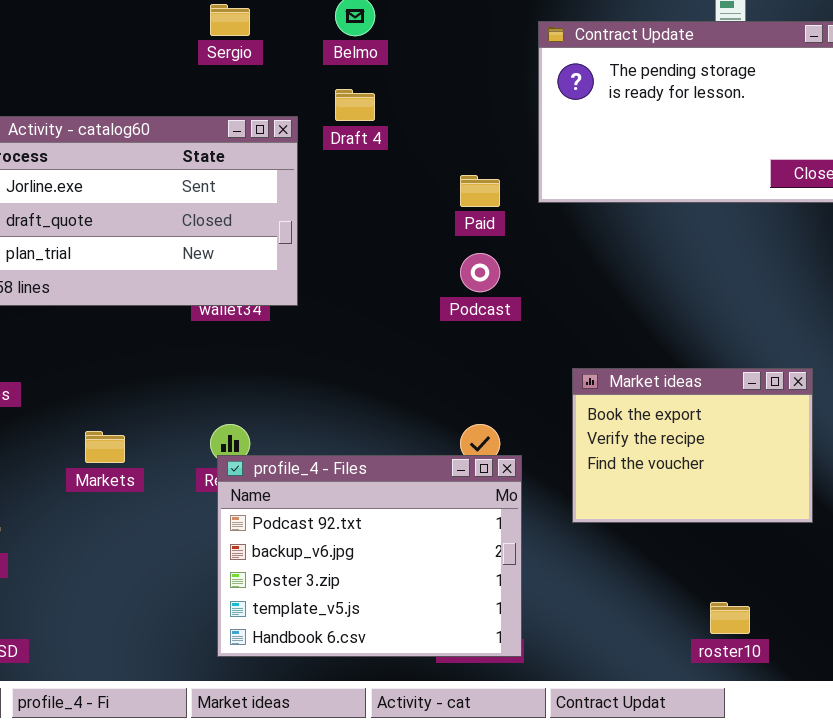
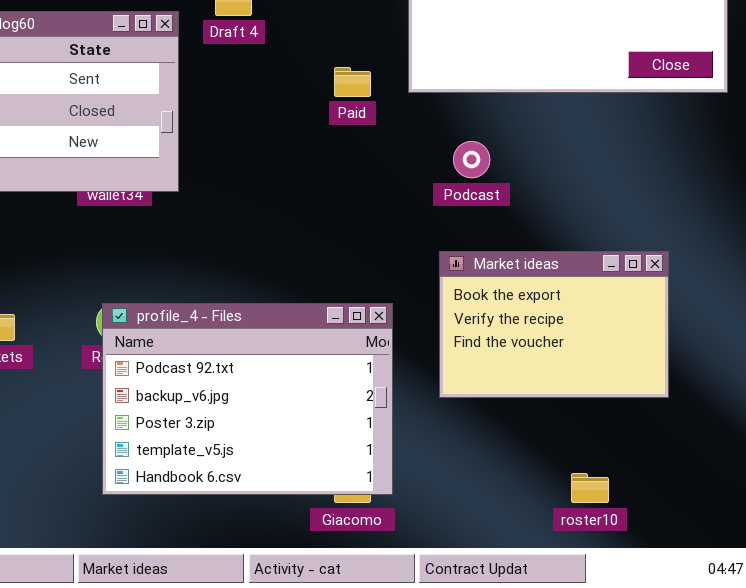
Podcast: [460,253,500,292] -> [453,141,490,178], moved
profile_4 - Files: [217,455,522,657] -> [102,303,393,495], moved

